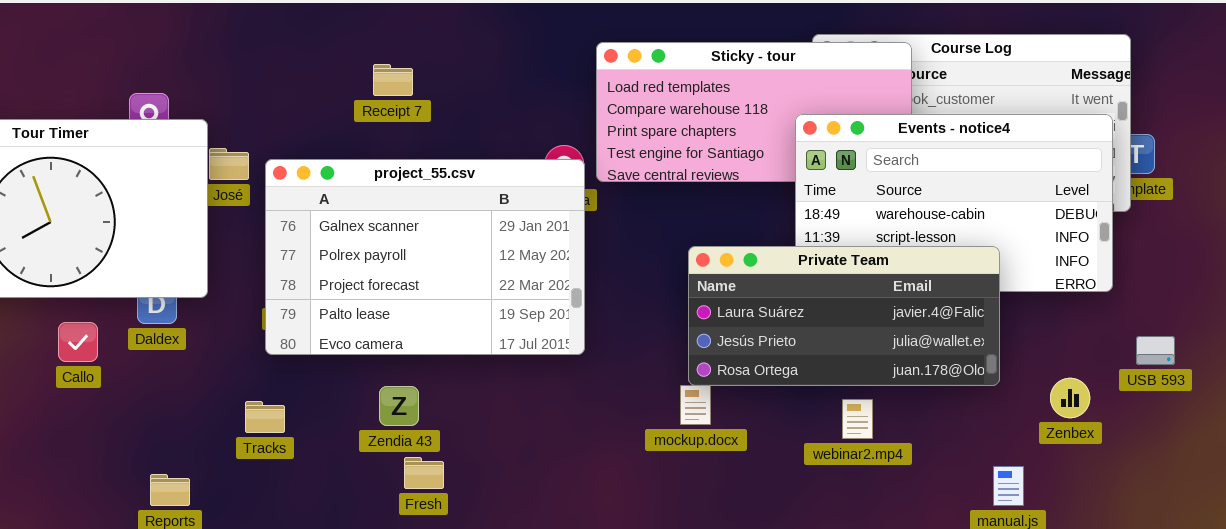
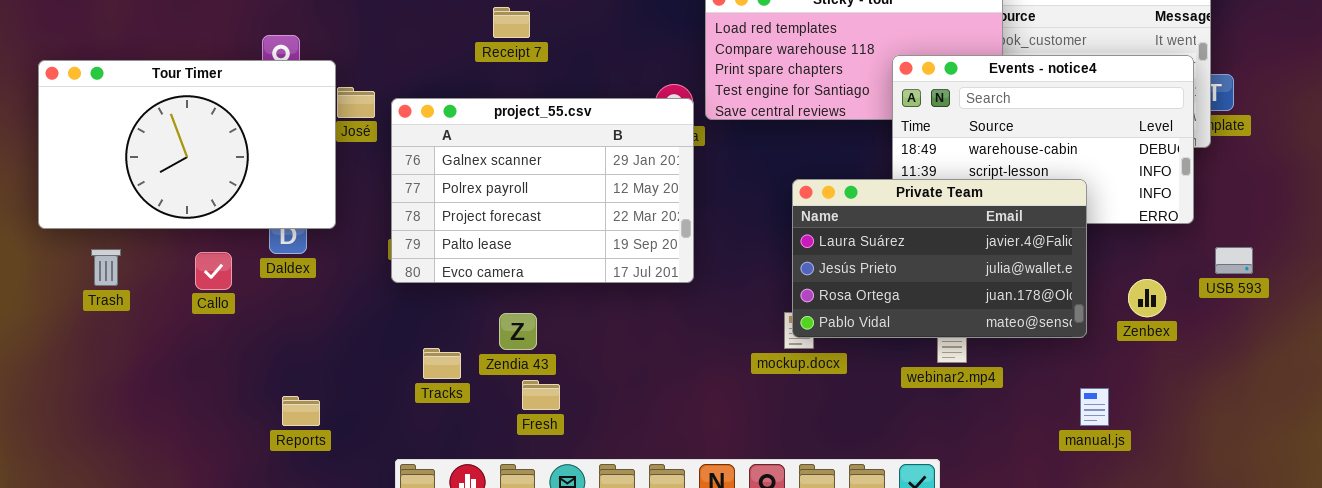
Private Team: [688,246,1000,386] -> [792,179,1087,338], resized
USB 593: [1136,336,1175,365] -> [1215,247,1253,274], moved
Zenbex: [1050,378,1090,418] -> [1128,279,1166,317], moved
Tracks: [245,401,285,433] -> [423,348,461,379], moved

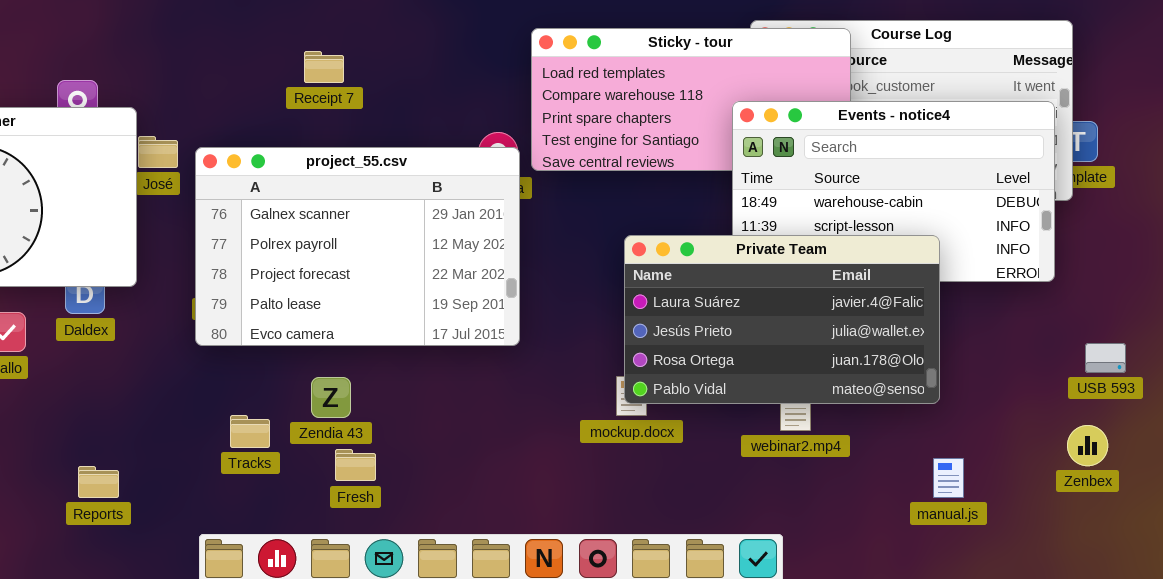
USB 593: [1215,247,1253,274] -> [1085,343,1126,373], moved
Zenbex: [1128,279,1166,317] -> [1067,425,1108,466], moved

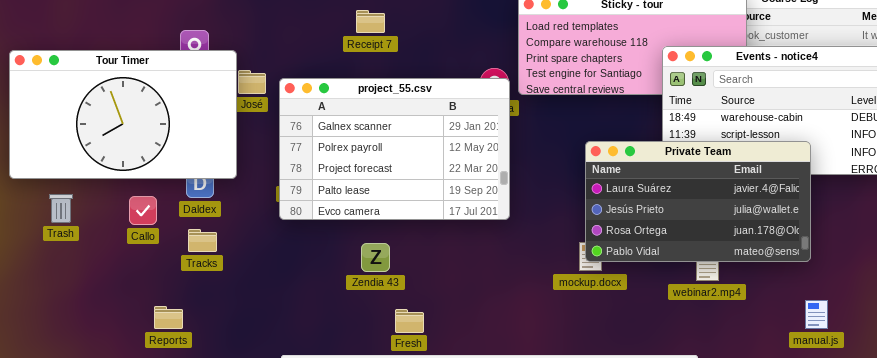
Tracks: [230,415,270,448] -> [188,229,217,252], moved
Fresh: [335,449,376,481] -> [395,309,424,333], moved
Reports: [78,466,119,498] -> [154,306,183,329], moved

